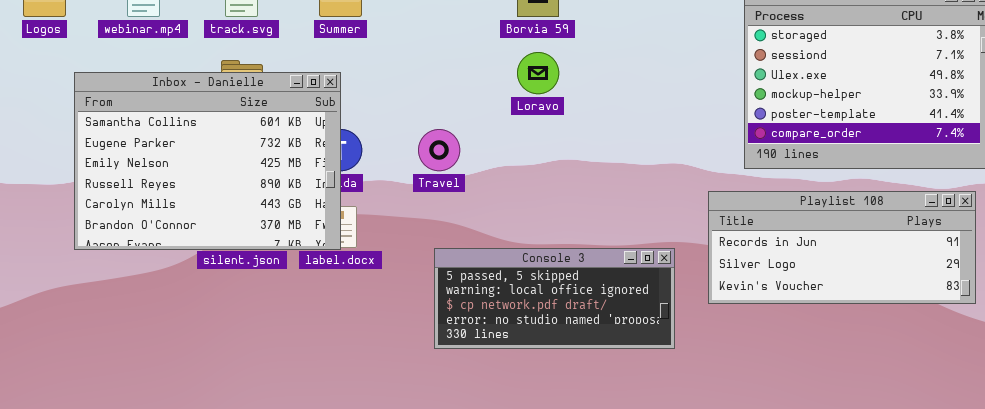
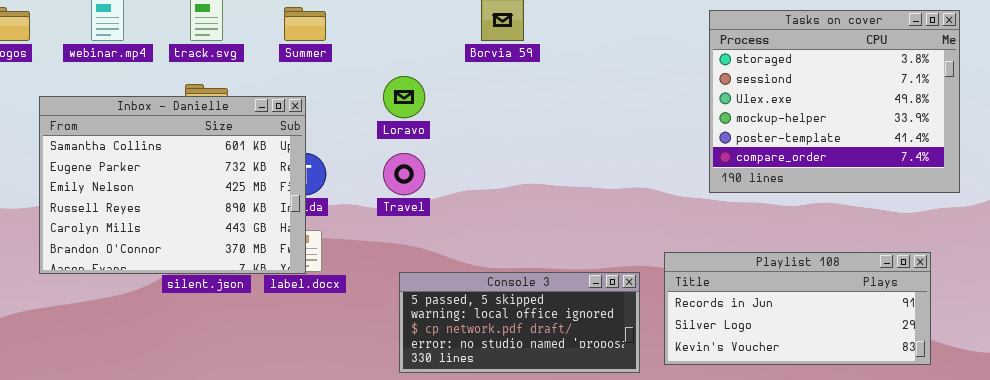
Loravo: [517,52,559,94] -> [383,76,425,118], moved
Playlist 108: [708,191,976,304] -> [664,252,931,365], moved

